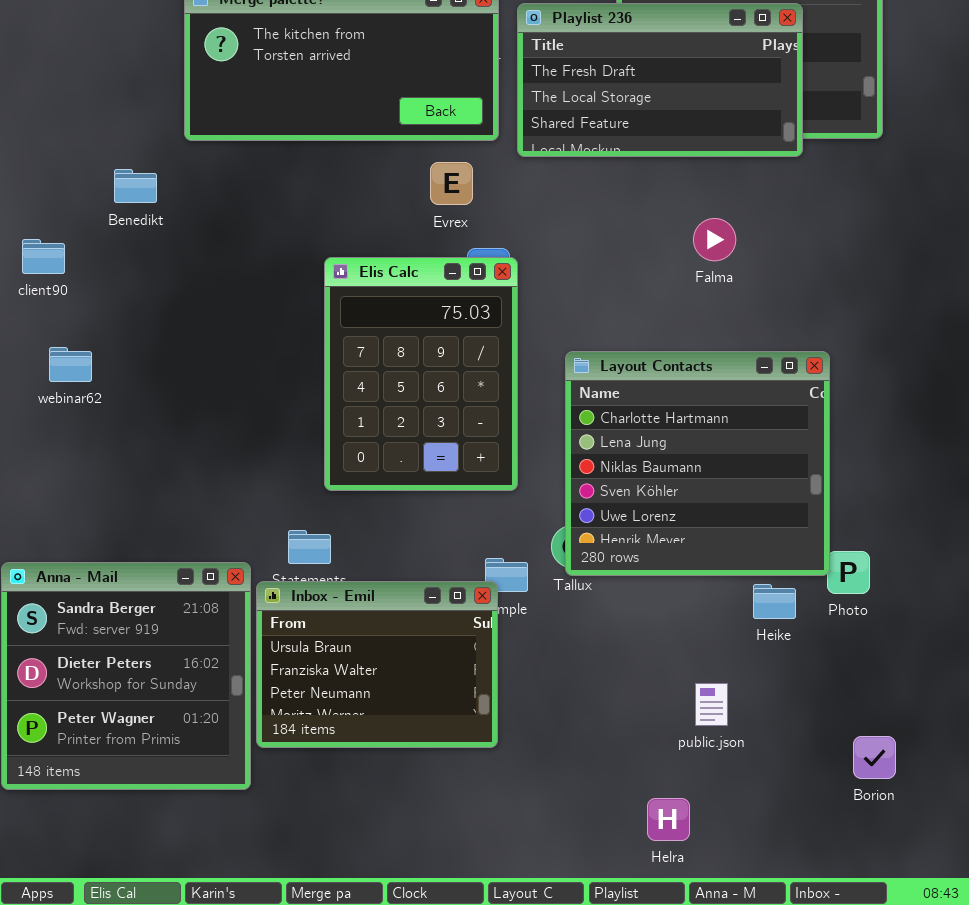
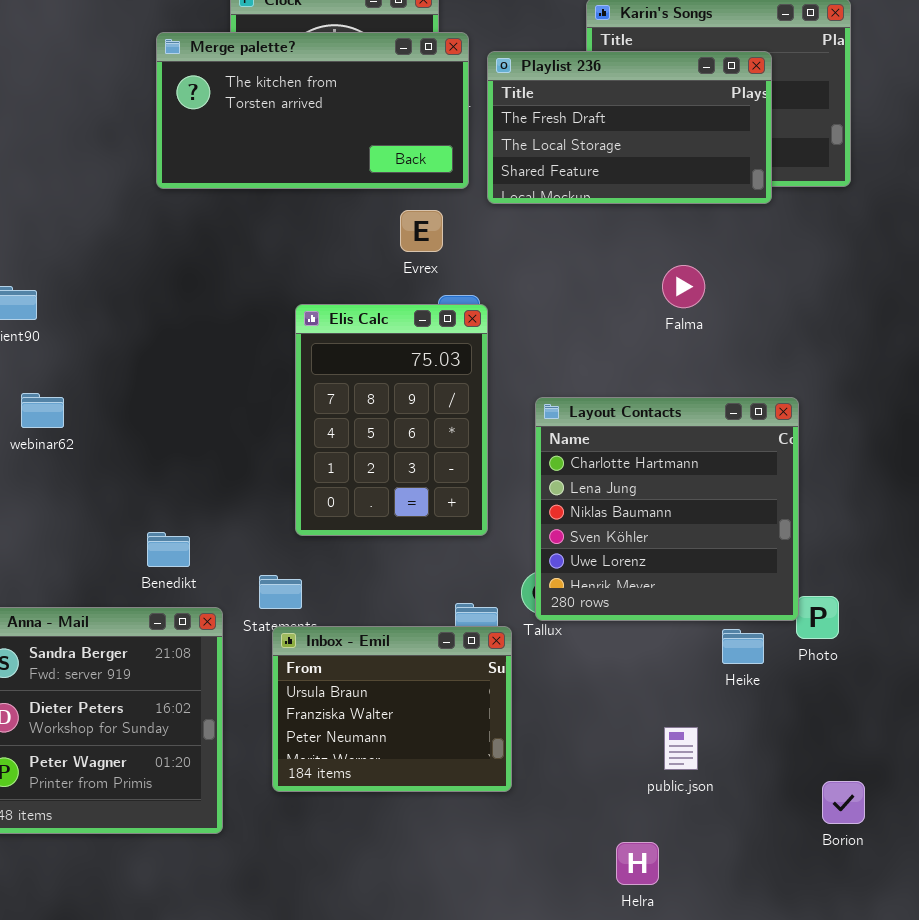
Benedikt: [114,169,157,203] -> [147,532,190,567], moved
Inbox - Emil: [256,581,498,748] -> [272,626,512,792], moved

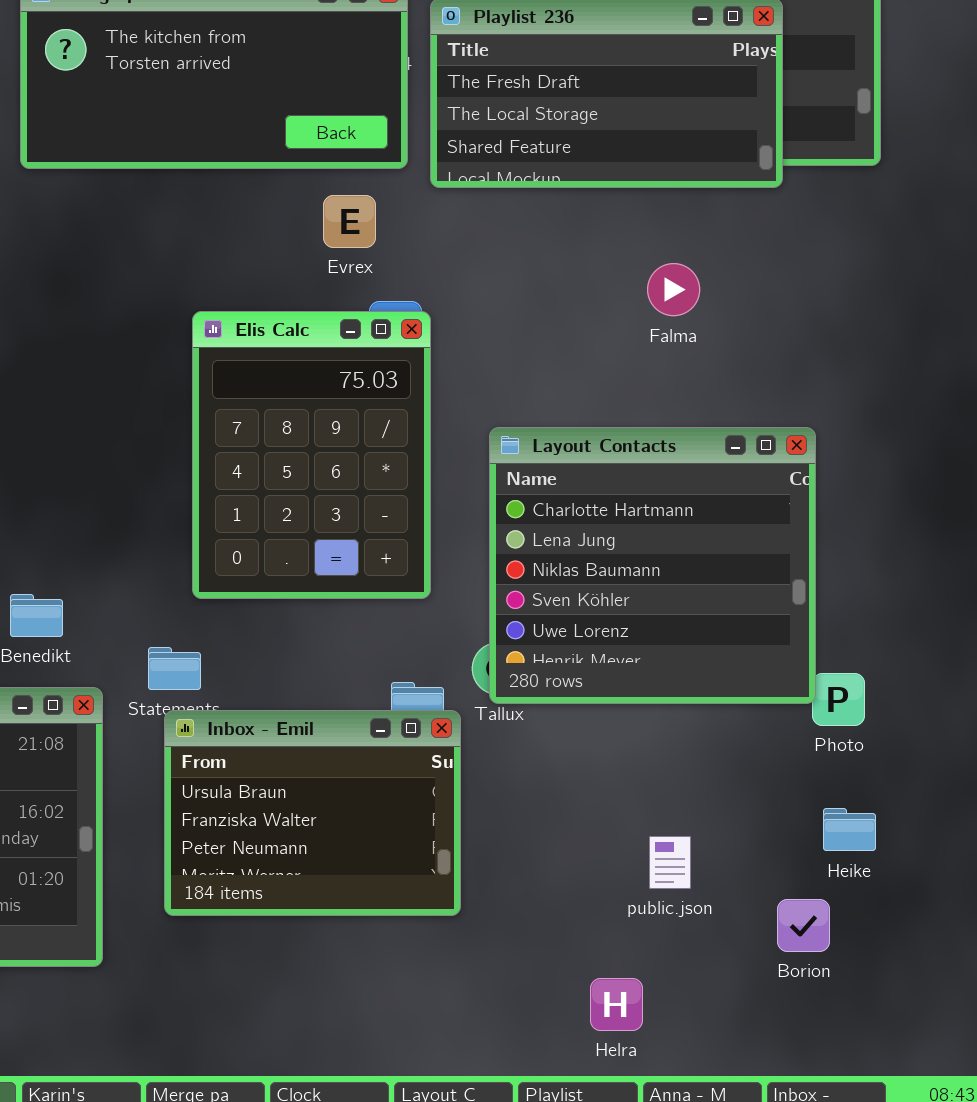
Heike: [722,629,764,664] -> [823,808,876,851], moved
Borion: [822,781,865,824] -> [777,899,830,952], moved

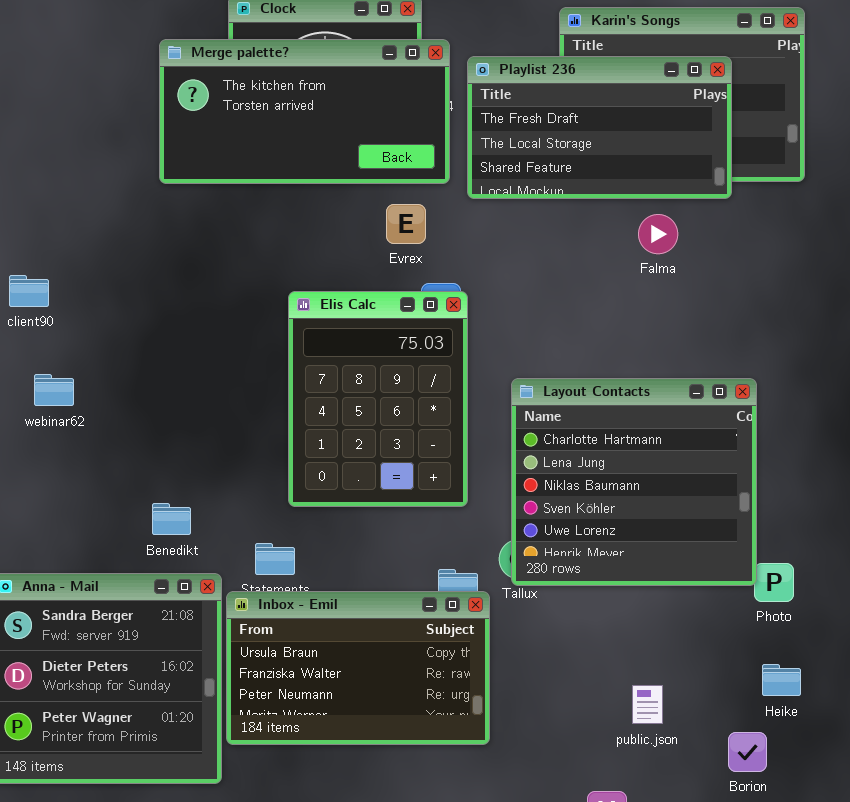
Falma: [647,263,700,316] -> [638,214,678,254], moved
Inbox - Emil: [164,710,461,916] -> [226,591,490,745], resized

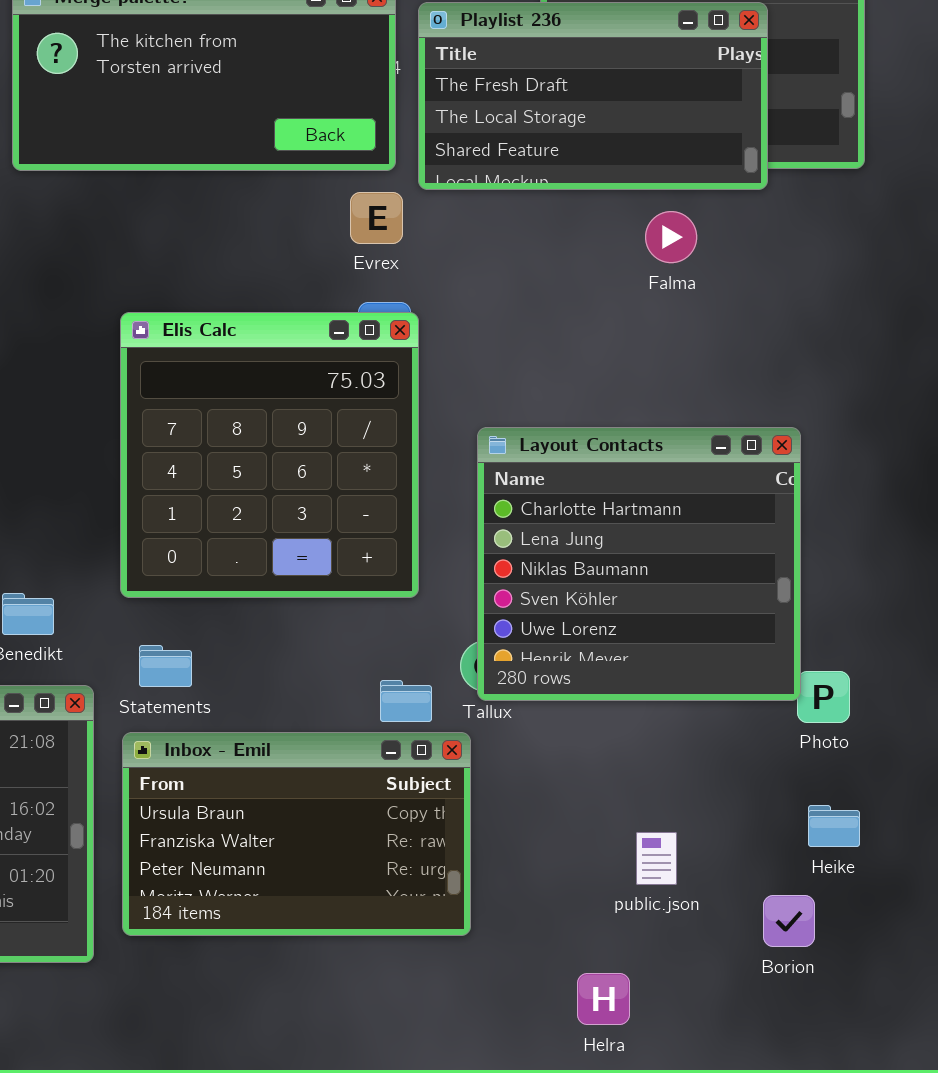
Evrex: [386,204,426,244] -> [350,192,403,244], moved
Elis Calc: [288,291,468,507] -> [120,312,419,598], resized
Inbox - Emil: [226,591,490,745] -> [122,732,471,936], moved

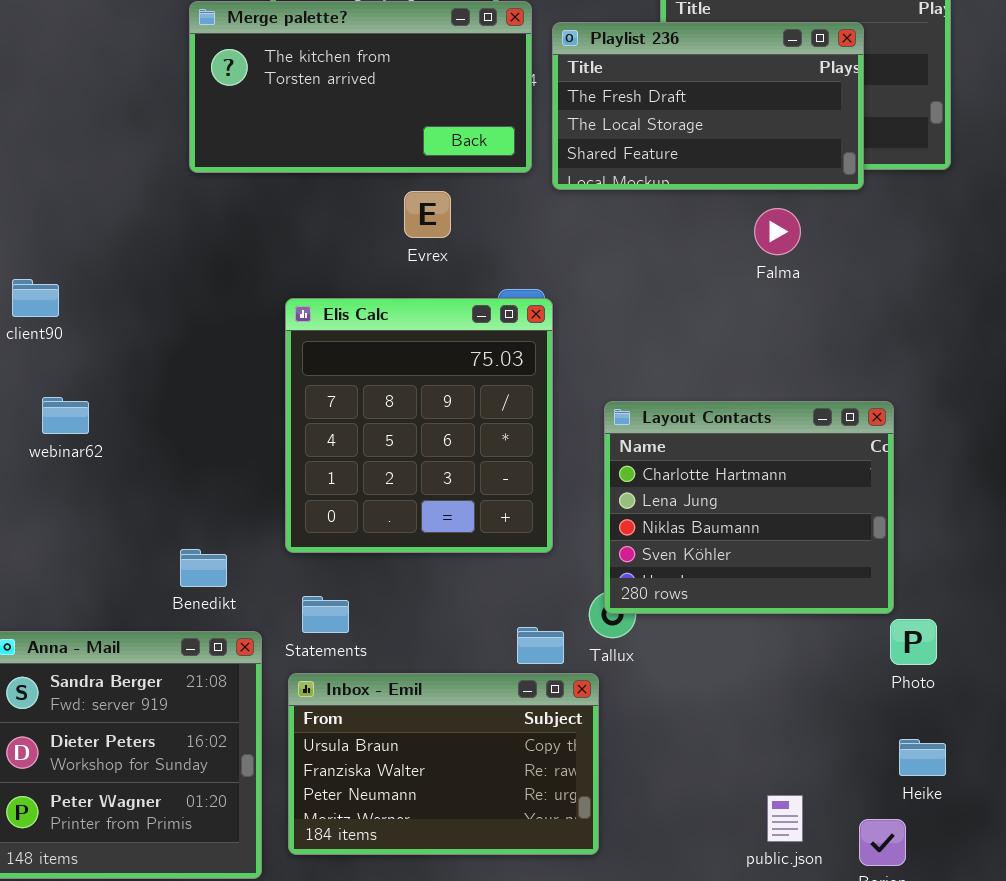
Evrex: [350,192,403,244] -> [404,191,451,238], moved
Layout Contacts: [477,427,801,701] -> [604,401,894,614], resized
public.json: [636,832,677,885] -> [767,795,803,842], moved

